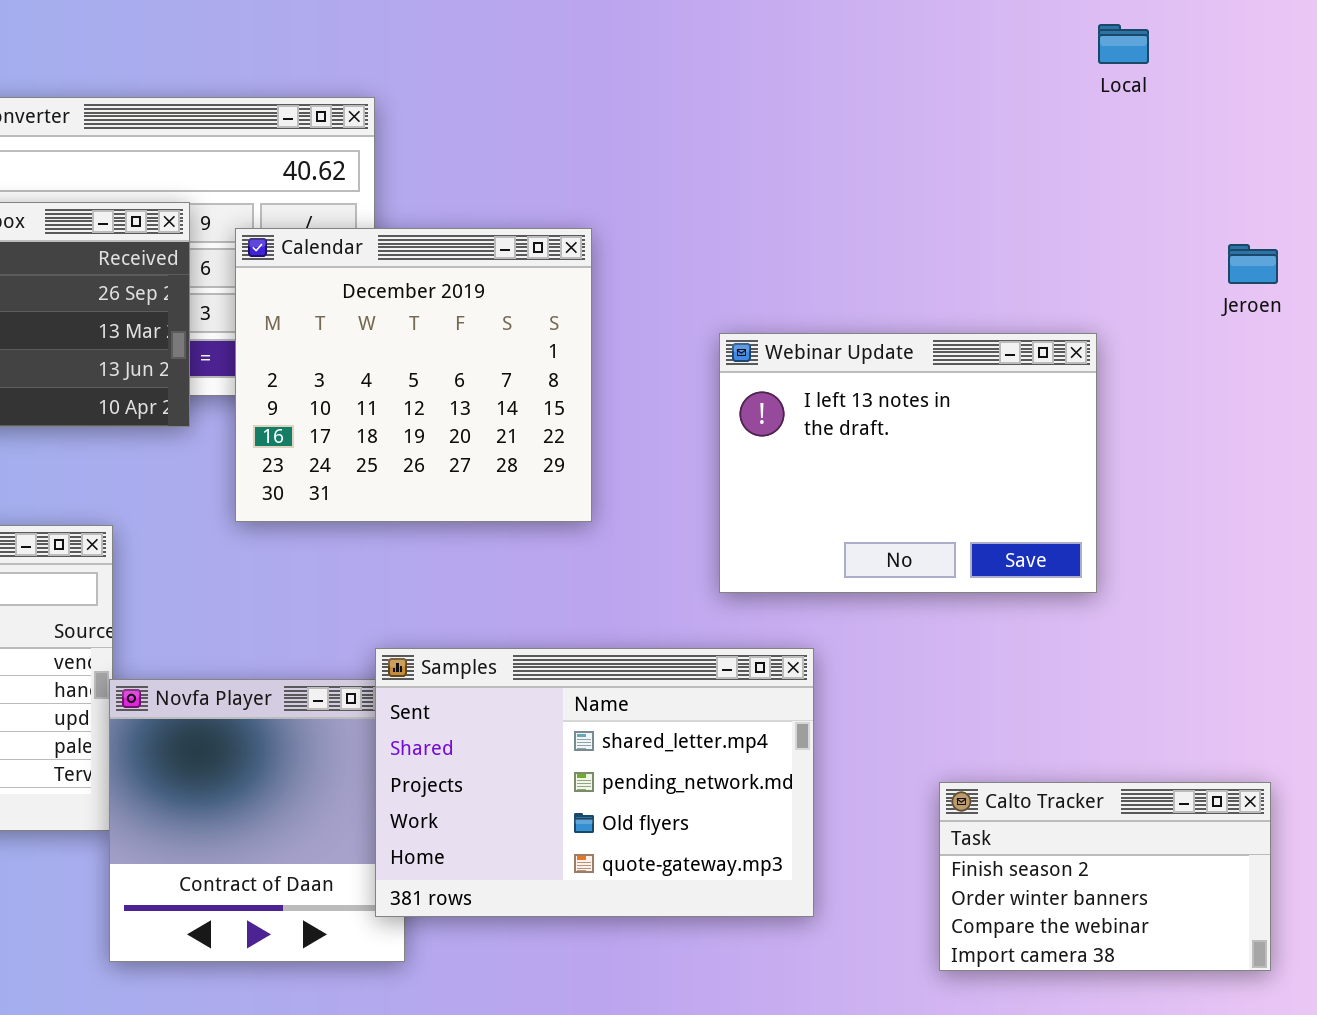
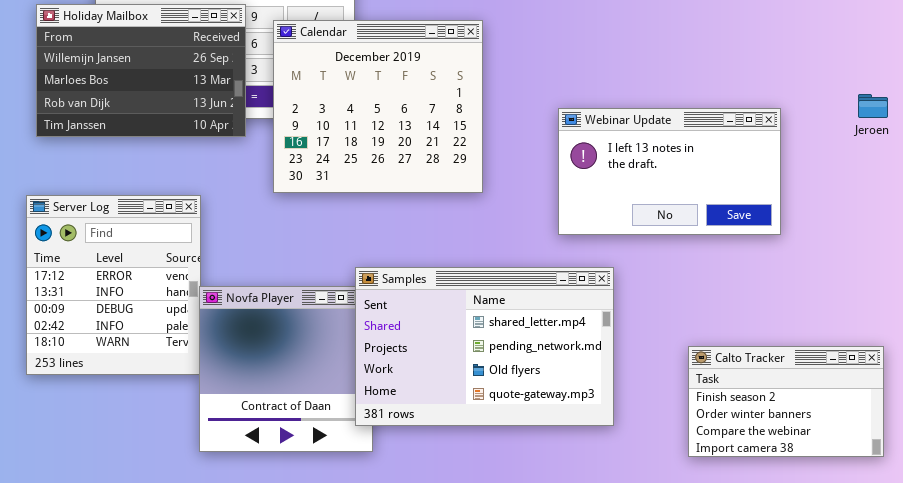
Jeroen: [1228,244,1278,284] -> [858,94,888,118], moved
Webinar Update: [719,333,1097,593] -> [558,108,781,235], resized

